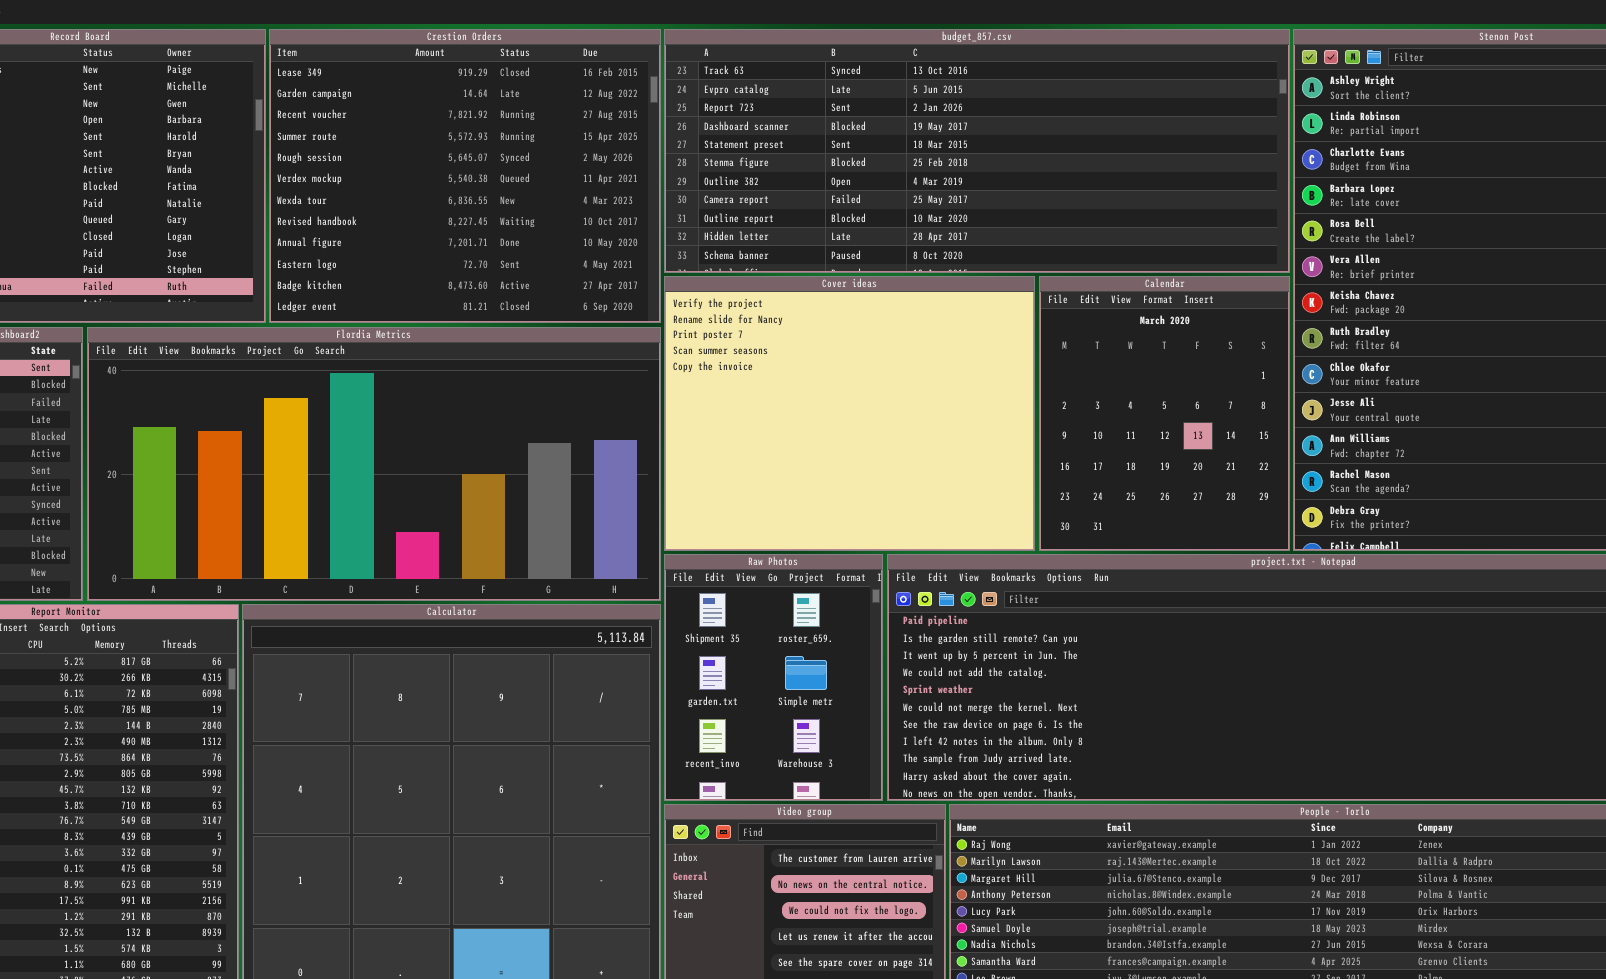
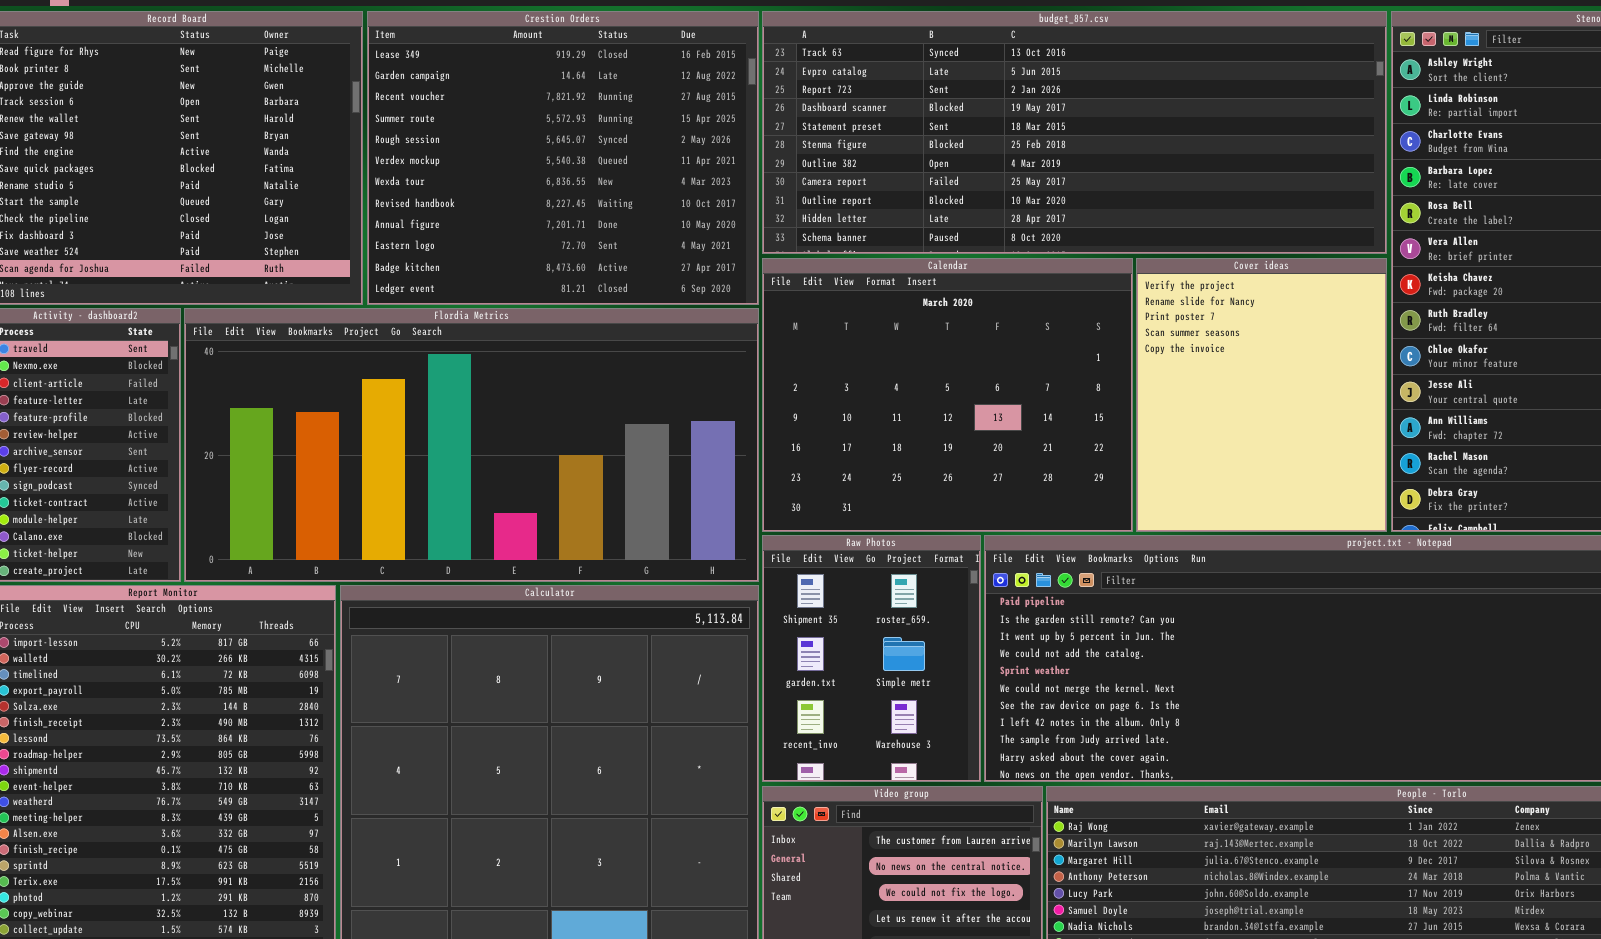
Cover ideas: [664,276,1035,551] -> [1136,258,1387,532], moved, resized
Calendar: [1039,276,1290,551] -> [762,258,1133,532], moved, resized

